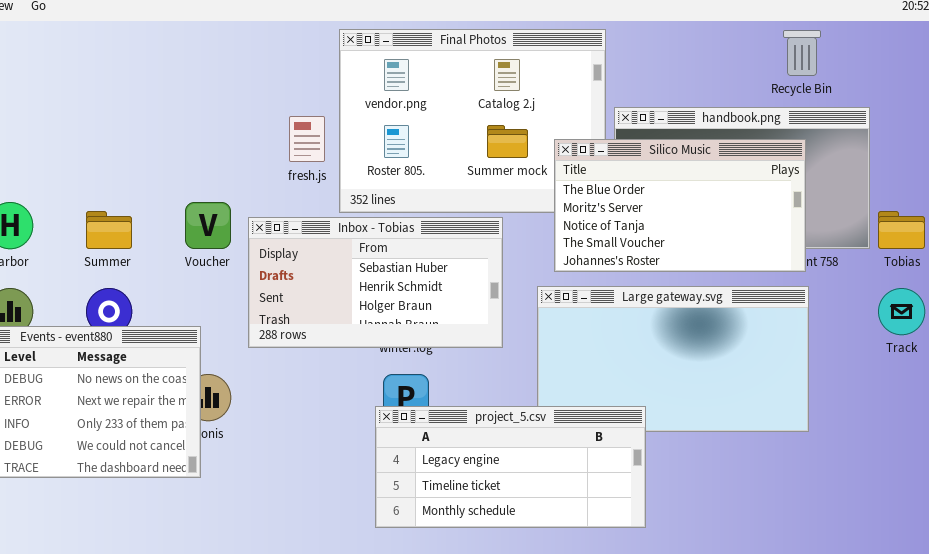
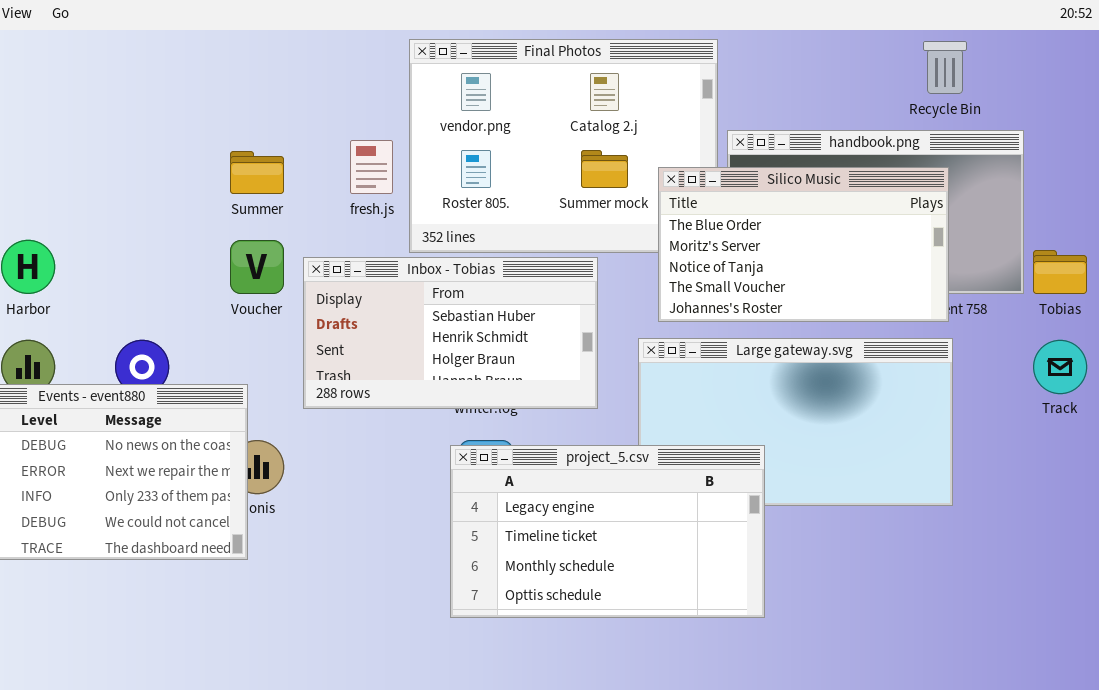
Summer: [86,211,132,249] -> [230,151,284,194], moved
project_5.csv: [375,406,646,528] -> [450,445,765,618], resized

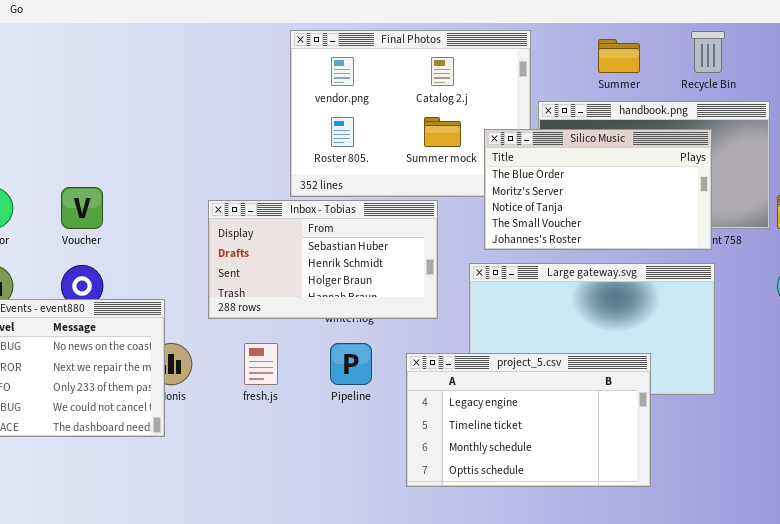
fresh.js: [350,140,393,194] -> [244,343,278,385], moved
Summer: [230,151,284,194] -> [598,39,640,73], moved
Voucher: [230,240,284,294] -> [61,187,103,229], moved
project_5.csv: [450,445,765,618] -> [406,353,651,487], moved

